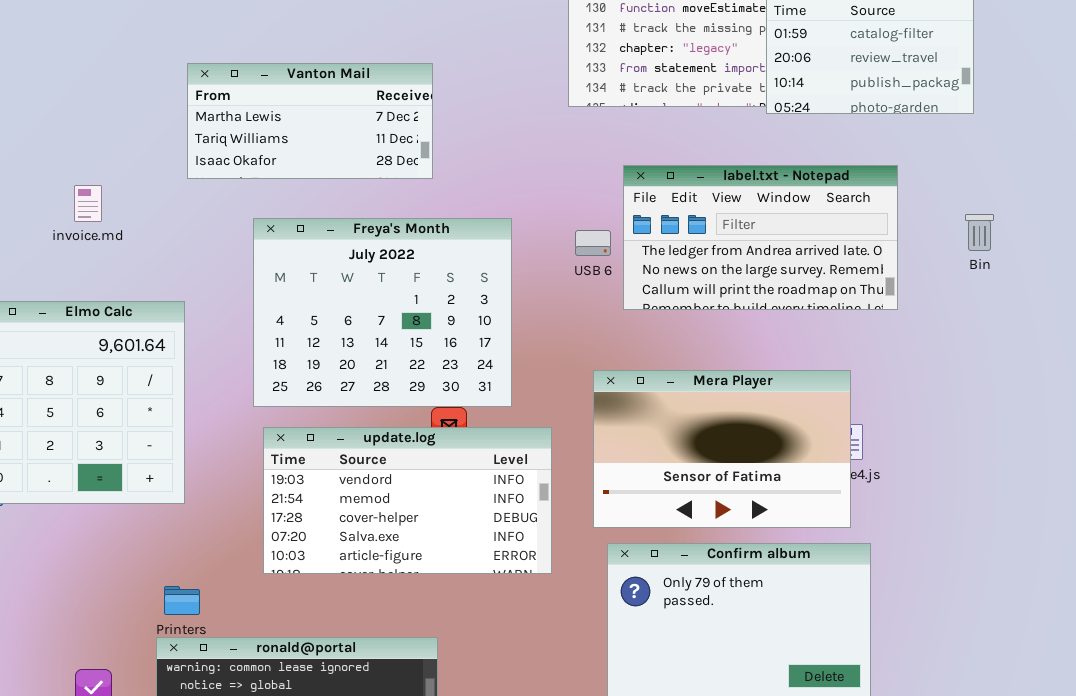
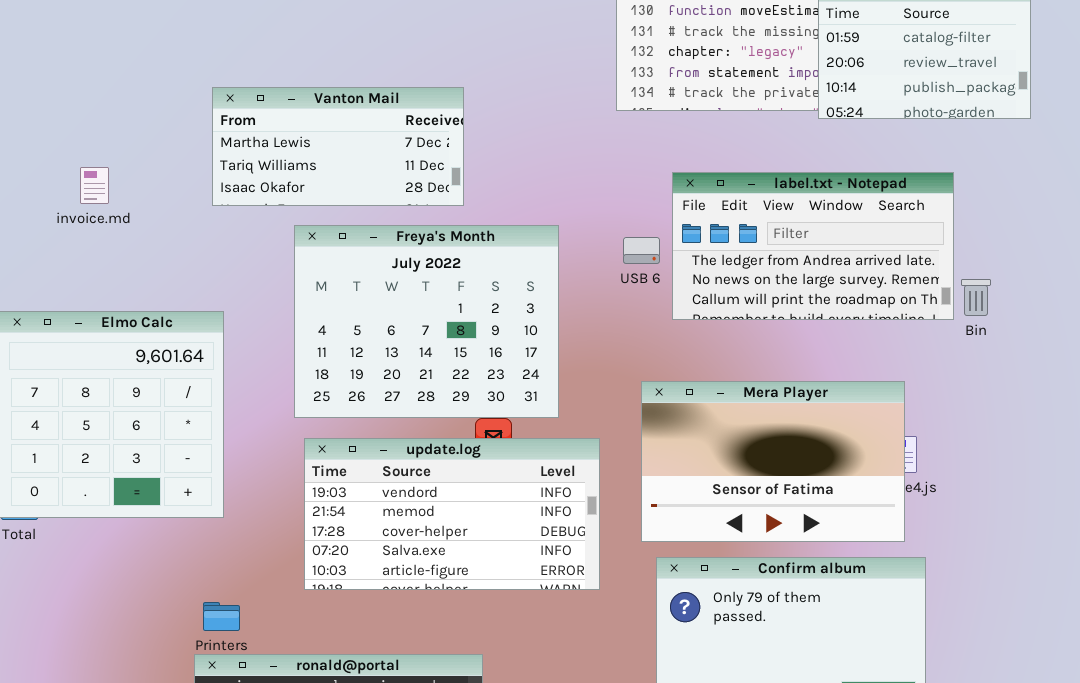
Vanton Mail: [187,63,433,179] -> [212,87,464,206], moved
invoice.md: [74,185,102,222] -> [80,167,109,204], moved
Bin: [965,214,994,251] -> [961,279,991,316], moved

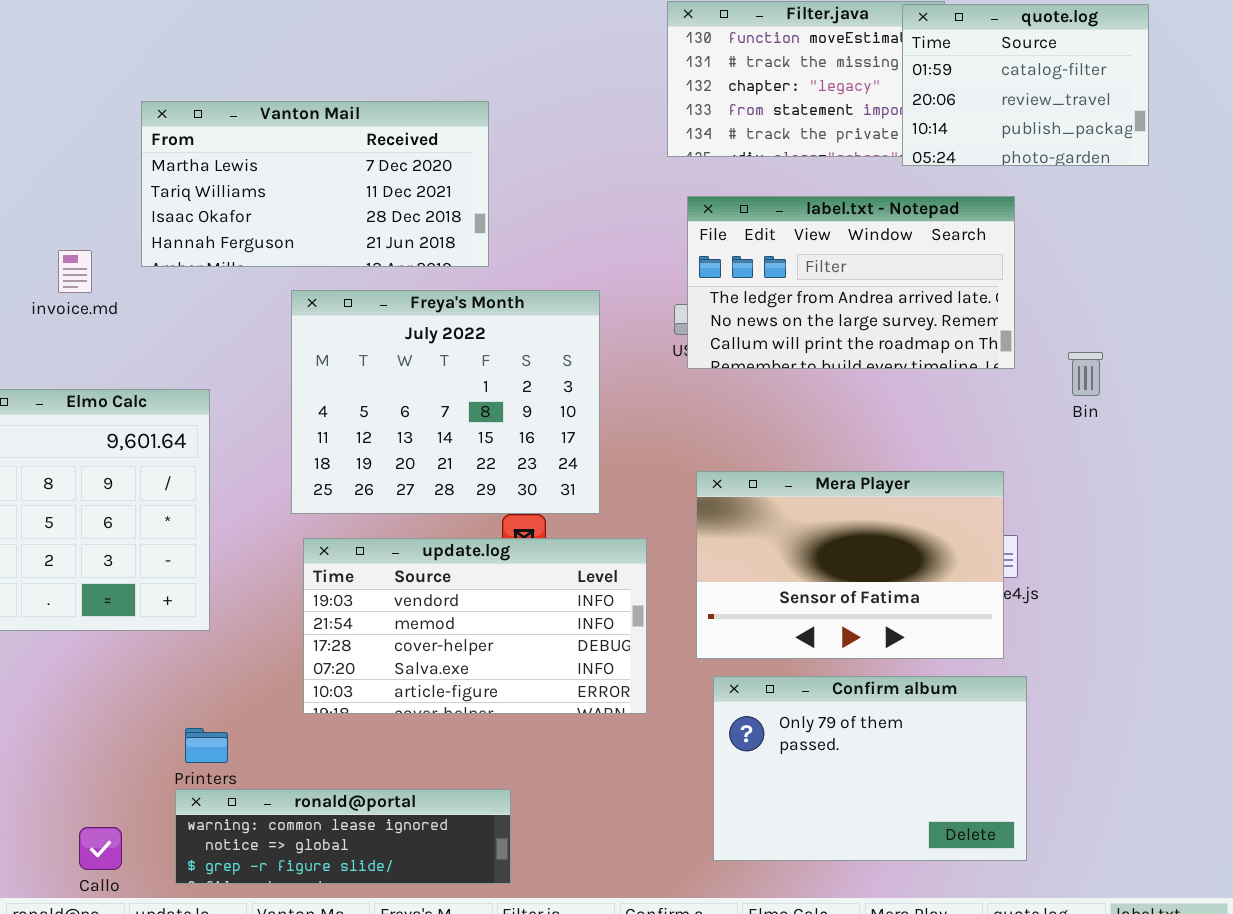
Vanton Mail: [212,87,464,206] -> [141,101,489,267], resized
invoice.md: [80,167,109,204] -> [58,250,92,293], moved
label.txt - Notepad: [672,172,954,320] -> [687,196,1015,369], moved

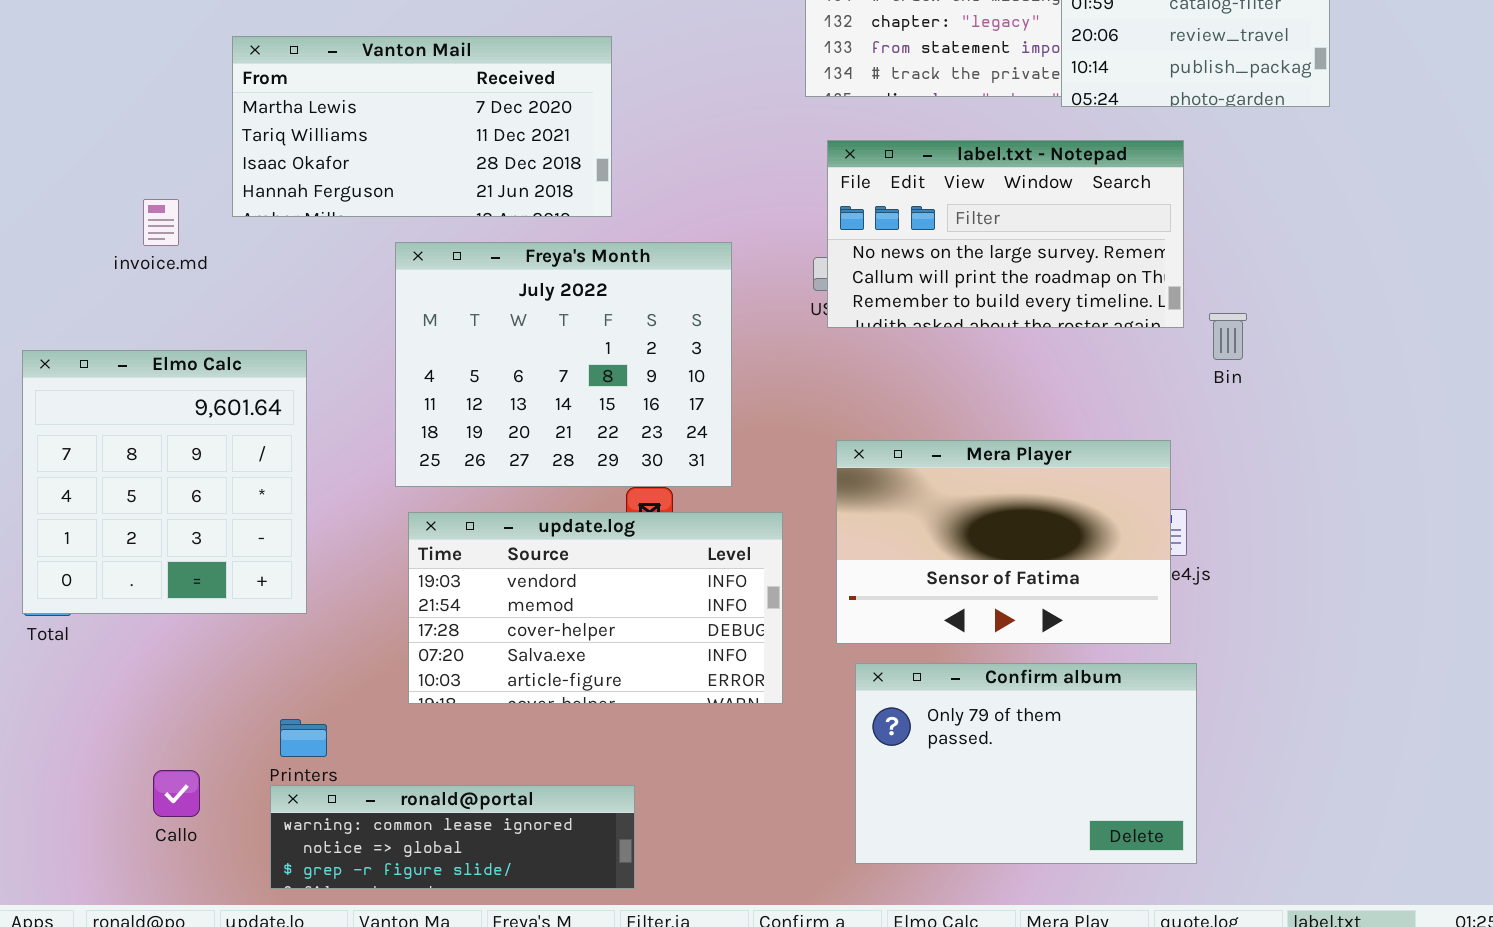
label.txt - Notepad: [687,196,1015,369] -> [827,140,1184,328], scrolled down 1 row
Bin: [1068,352,1103,396] -> [1209,313,1247,360], moved
Callo: [79,827,122,870] -> [153,770,200,817], moved

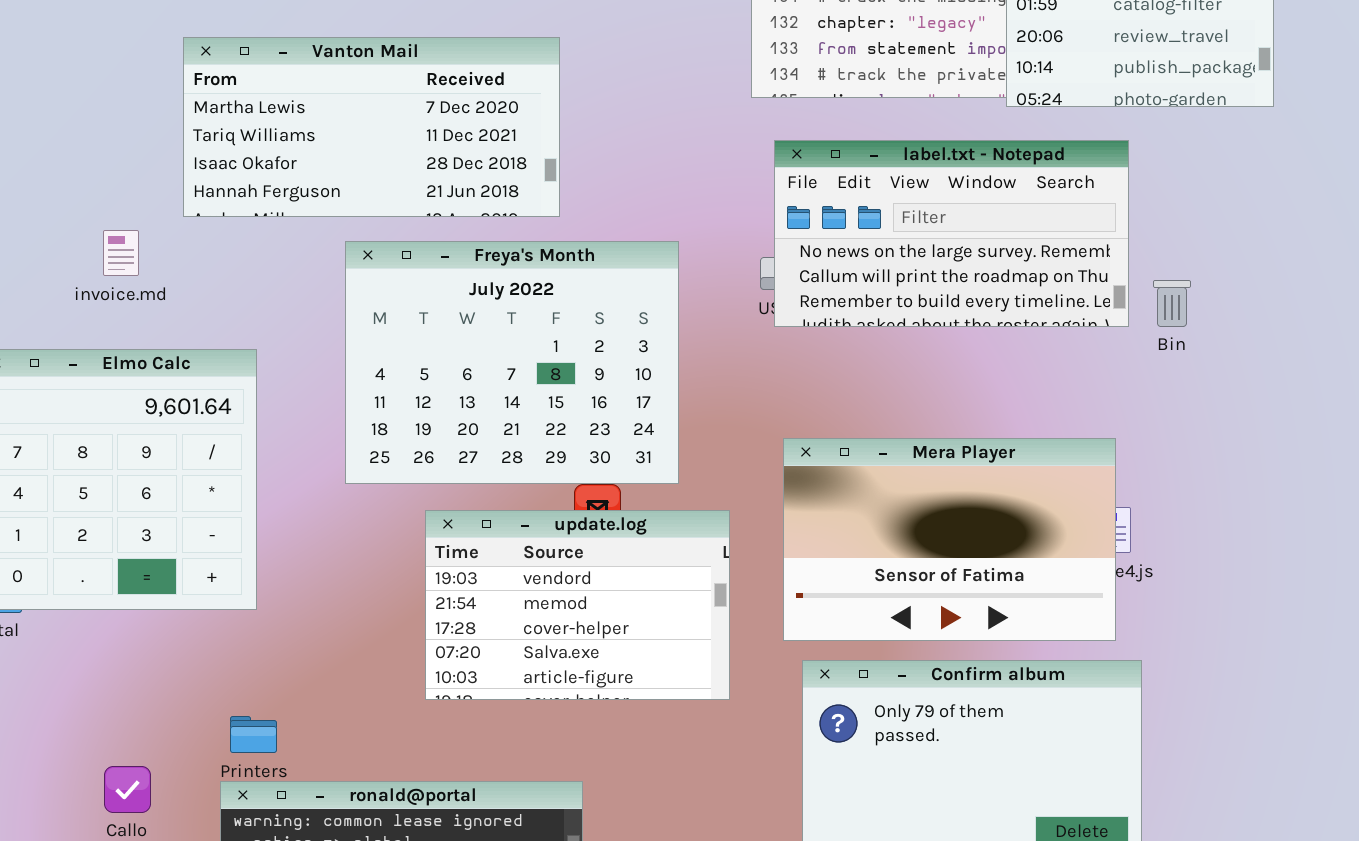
invoice.md: [143,199,179,246] -> [103,230,139,276], moved
Bin: [1209,313,1247,360] -> [1153,280,1191,327], moved
update.log: [408,512,783,704] -> [425,510,730,700], resized

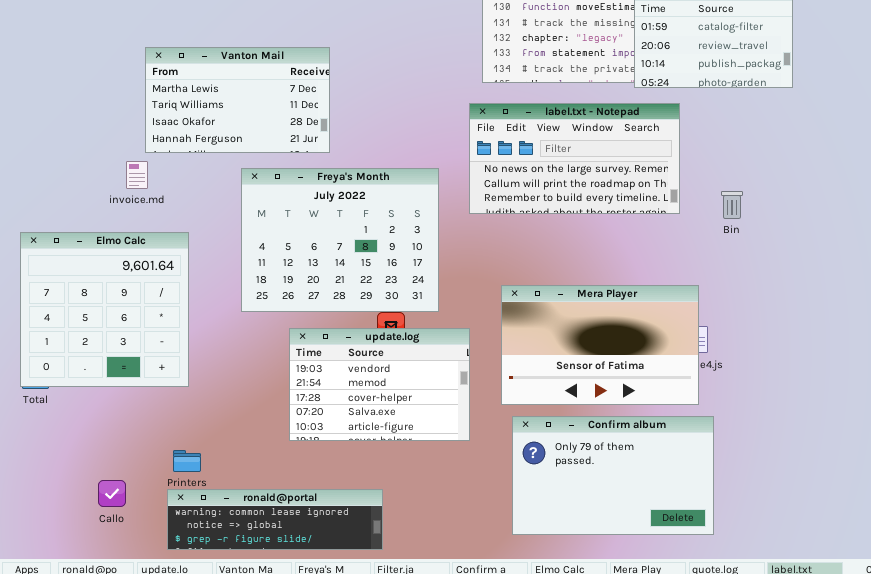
Vanton Mail: [183,37,560,217] -> [145,47,330,153], resized
label.txt - Notepad: [774,140,1129,327] -> [469,103,680,214], moved
invoice.md: [103,230,139,276] -> [126,161,148,189], moved

